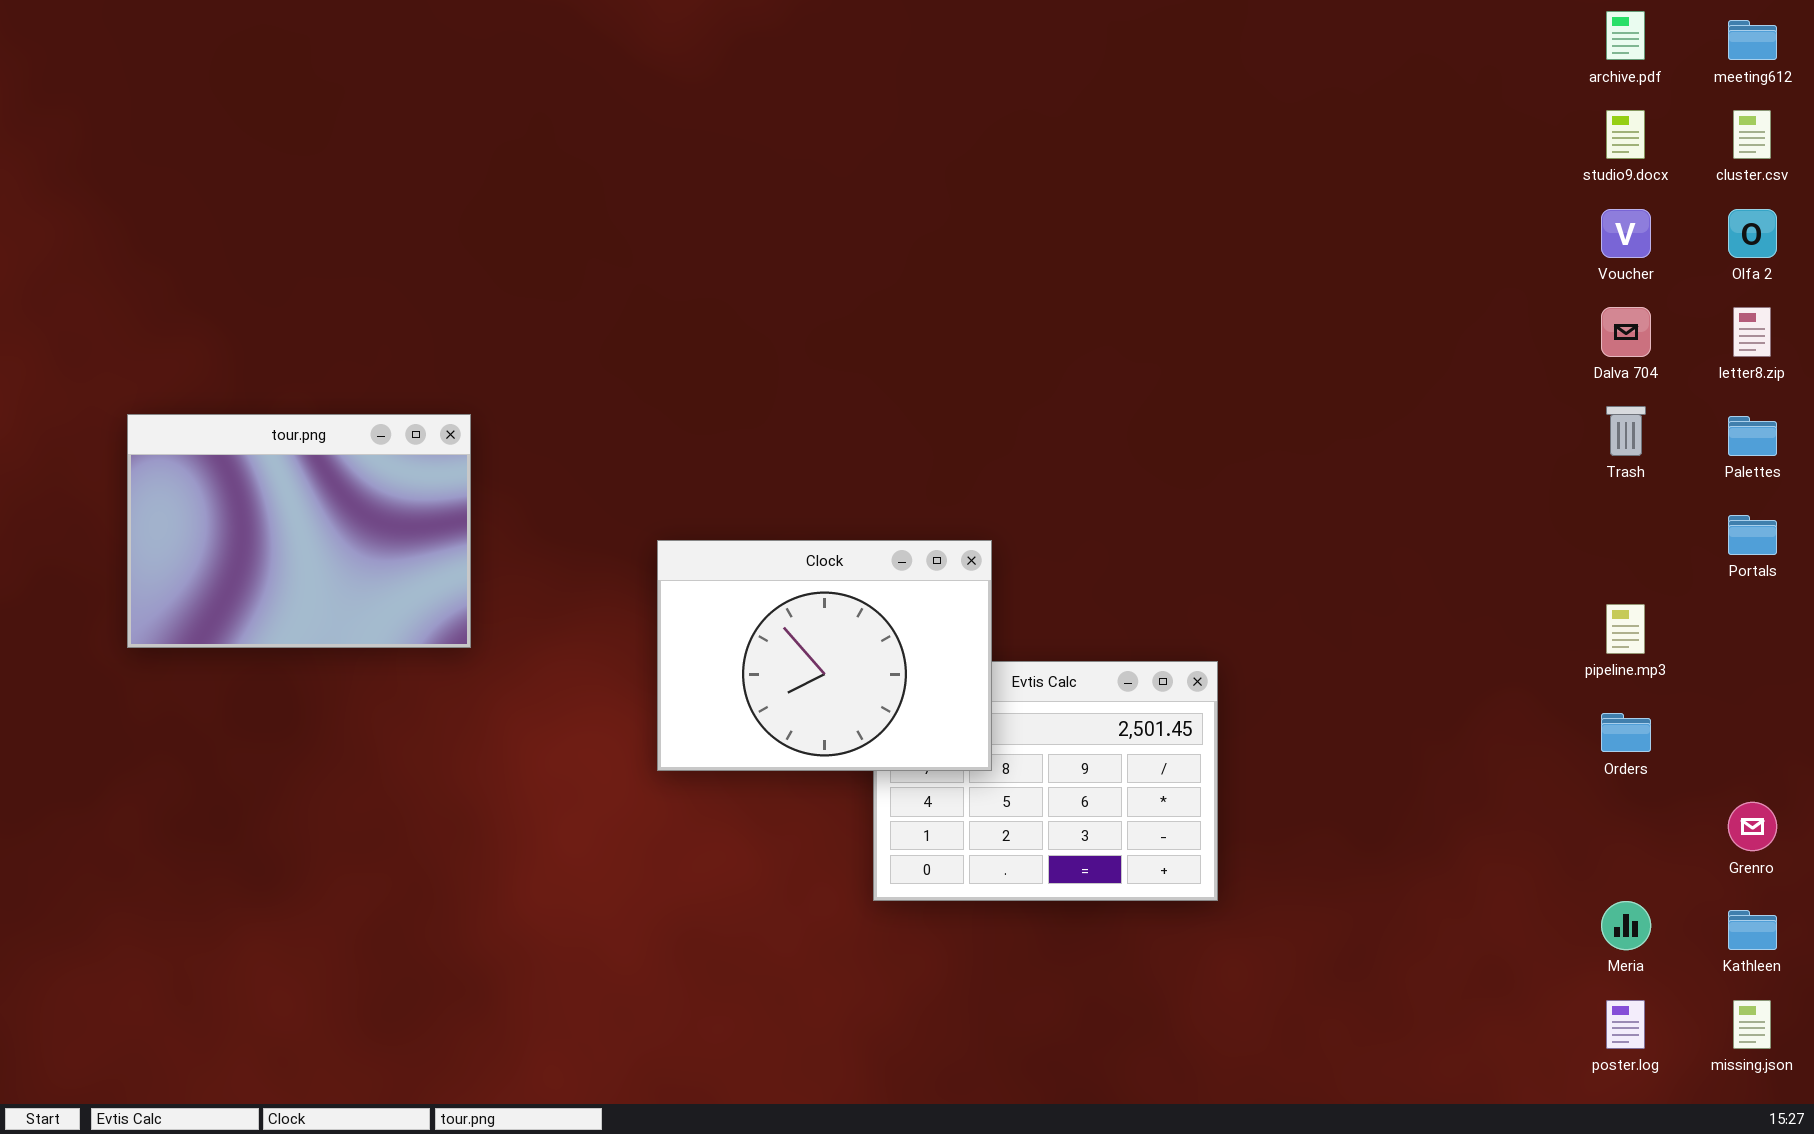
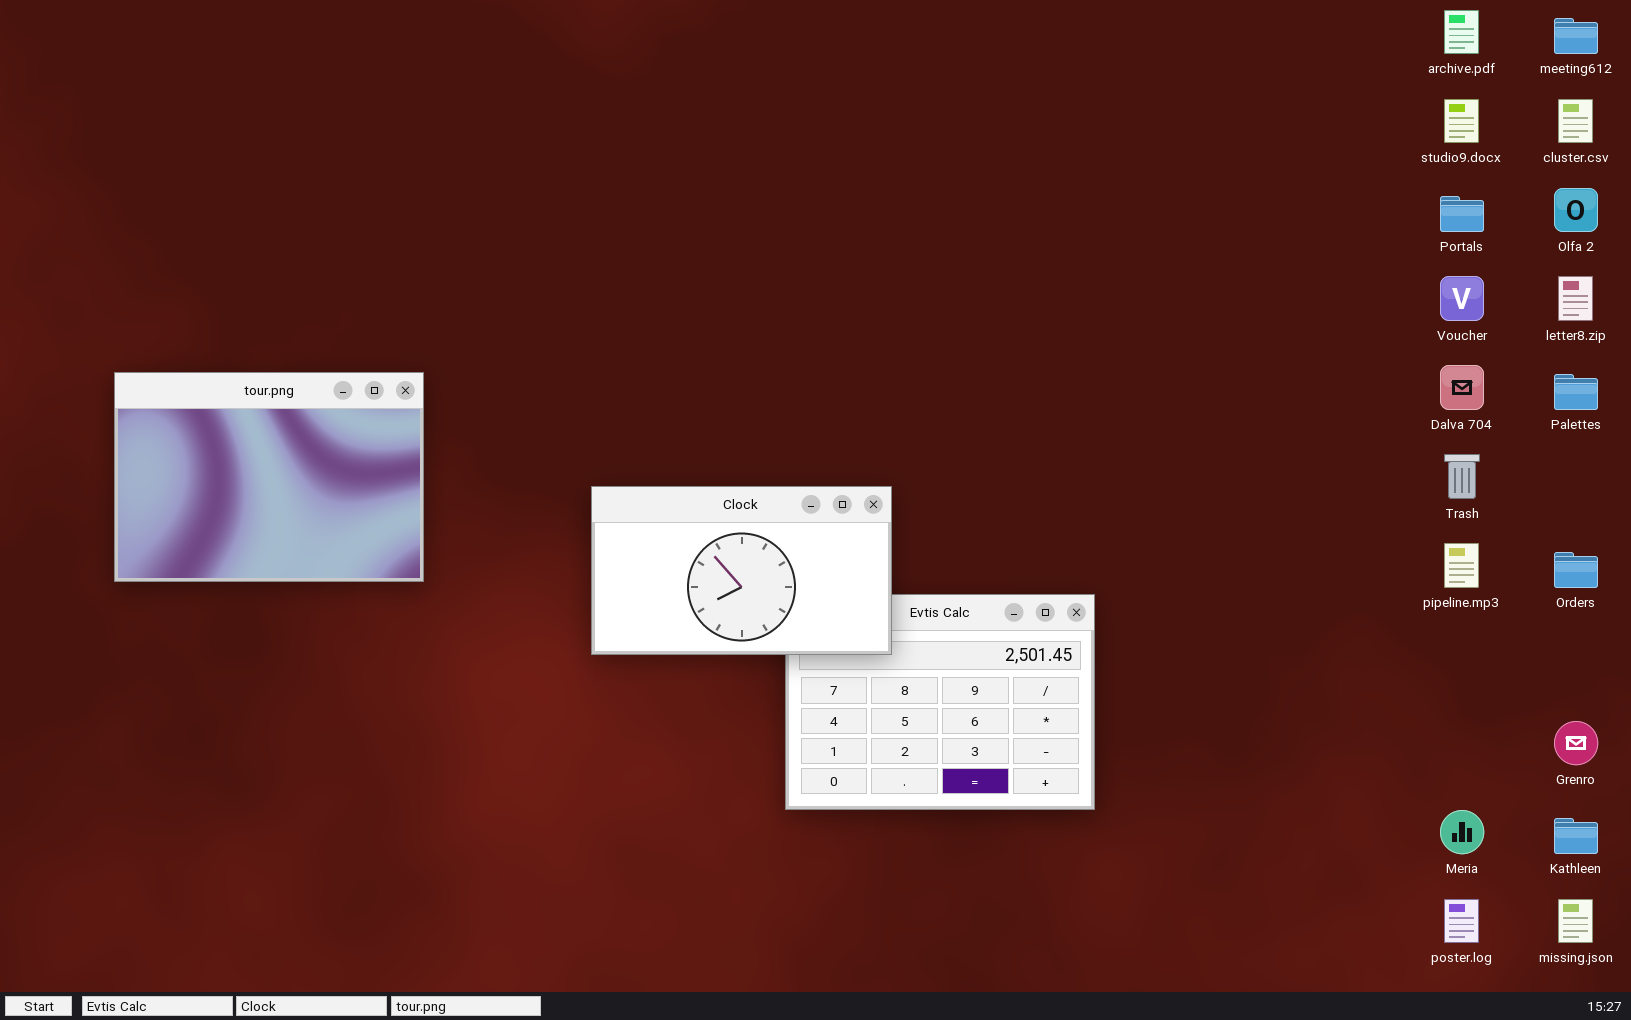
Voucher: [1601,209,1651,258] -> [1440,276,1484,321], moved
Dalva 704: [1601,307,1651,357] -> [1440,365,1484,410], moved
Trash: [1606,406,1646,456] -> [1444,454,1480,499], moved
Portals: [1728,515,1777,555] -> [1440,196,1484,232], moved
Clock: [657,540,992,771] -> [591,486,892,655], resized
Orders: [1601,713,1651,752] -> [1554,552,1598,588], moved

